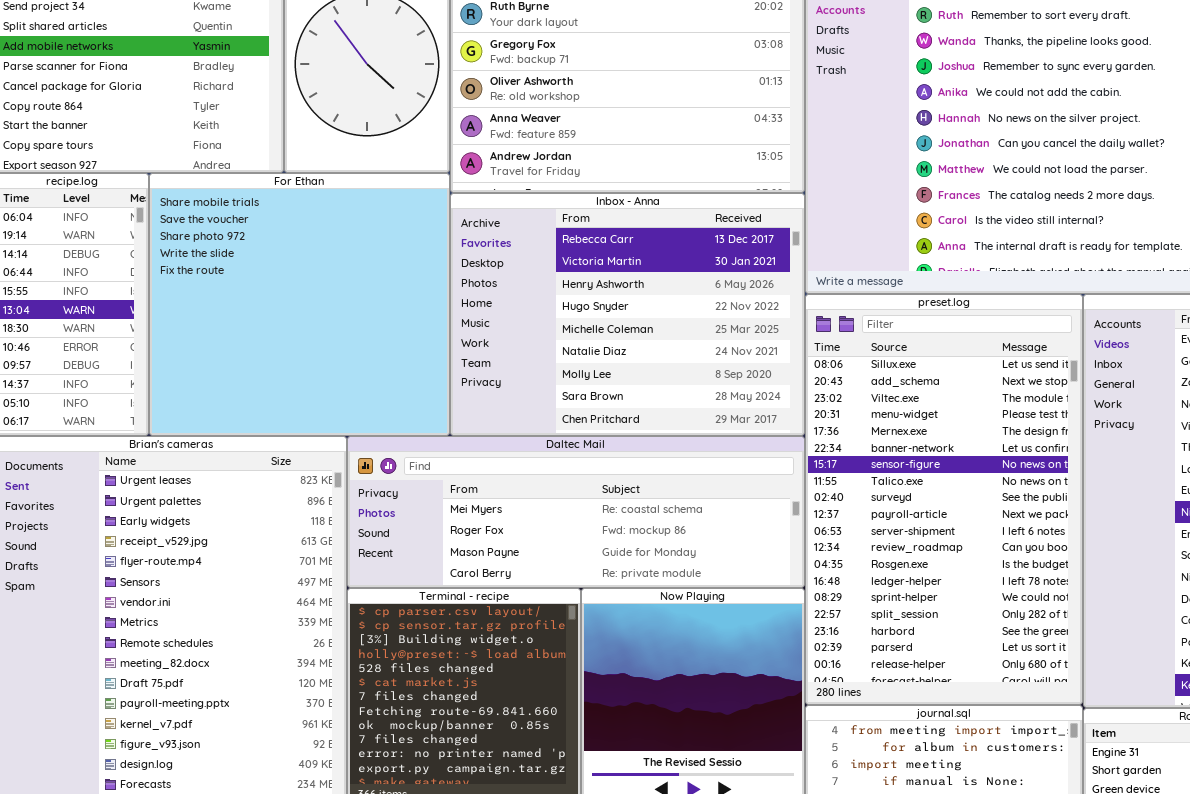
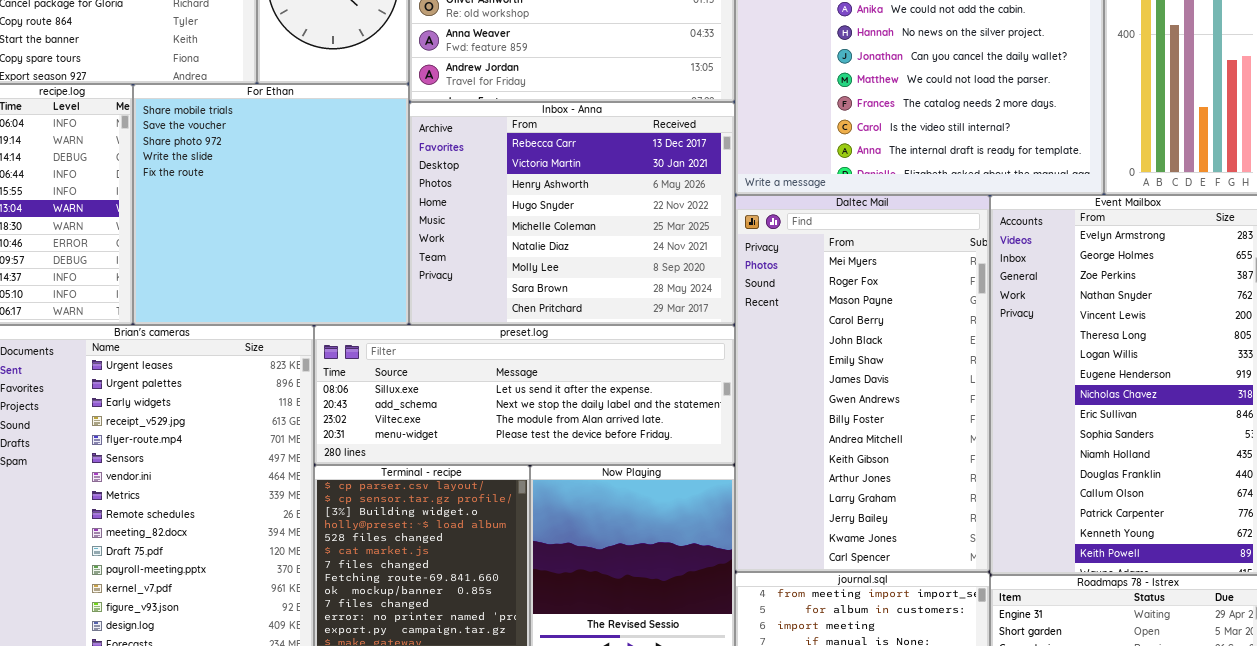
preset.log: [805,294,1083,705] -> [314,325,735,465], moved, resized
Daltec Mail: [347,436,805,588] -> [735,195,990,572], moved, resized

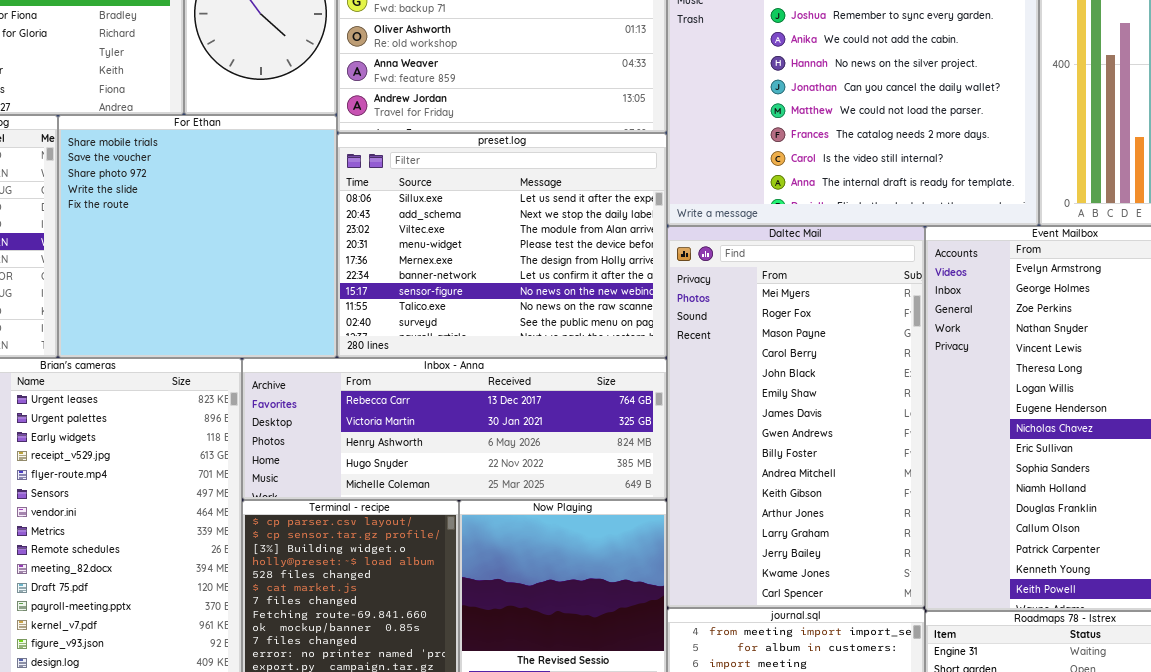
Inbox - Anna: [409,102,735,325] -> [242,358,667,500], moved, resized
preset.log: [314,325,735,465] -> [337,133,667,358], moved, resized

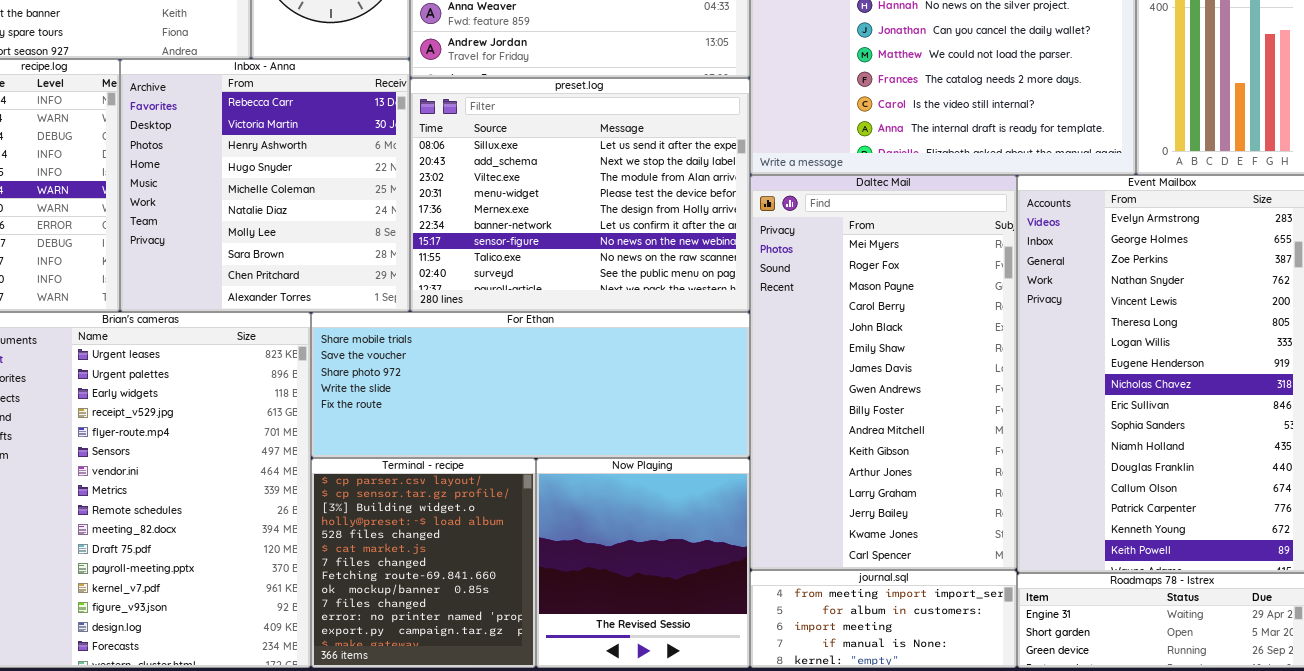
For Ethan: [58,115,337,358] -> [311,312,750,458], moved, resized
Inbox - Anna: [242,358,667,500] -> [120,59,410,312], moved, resized

